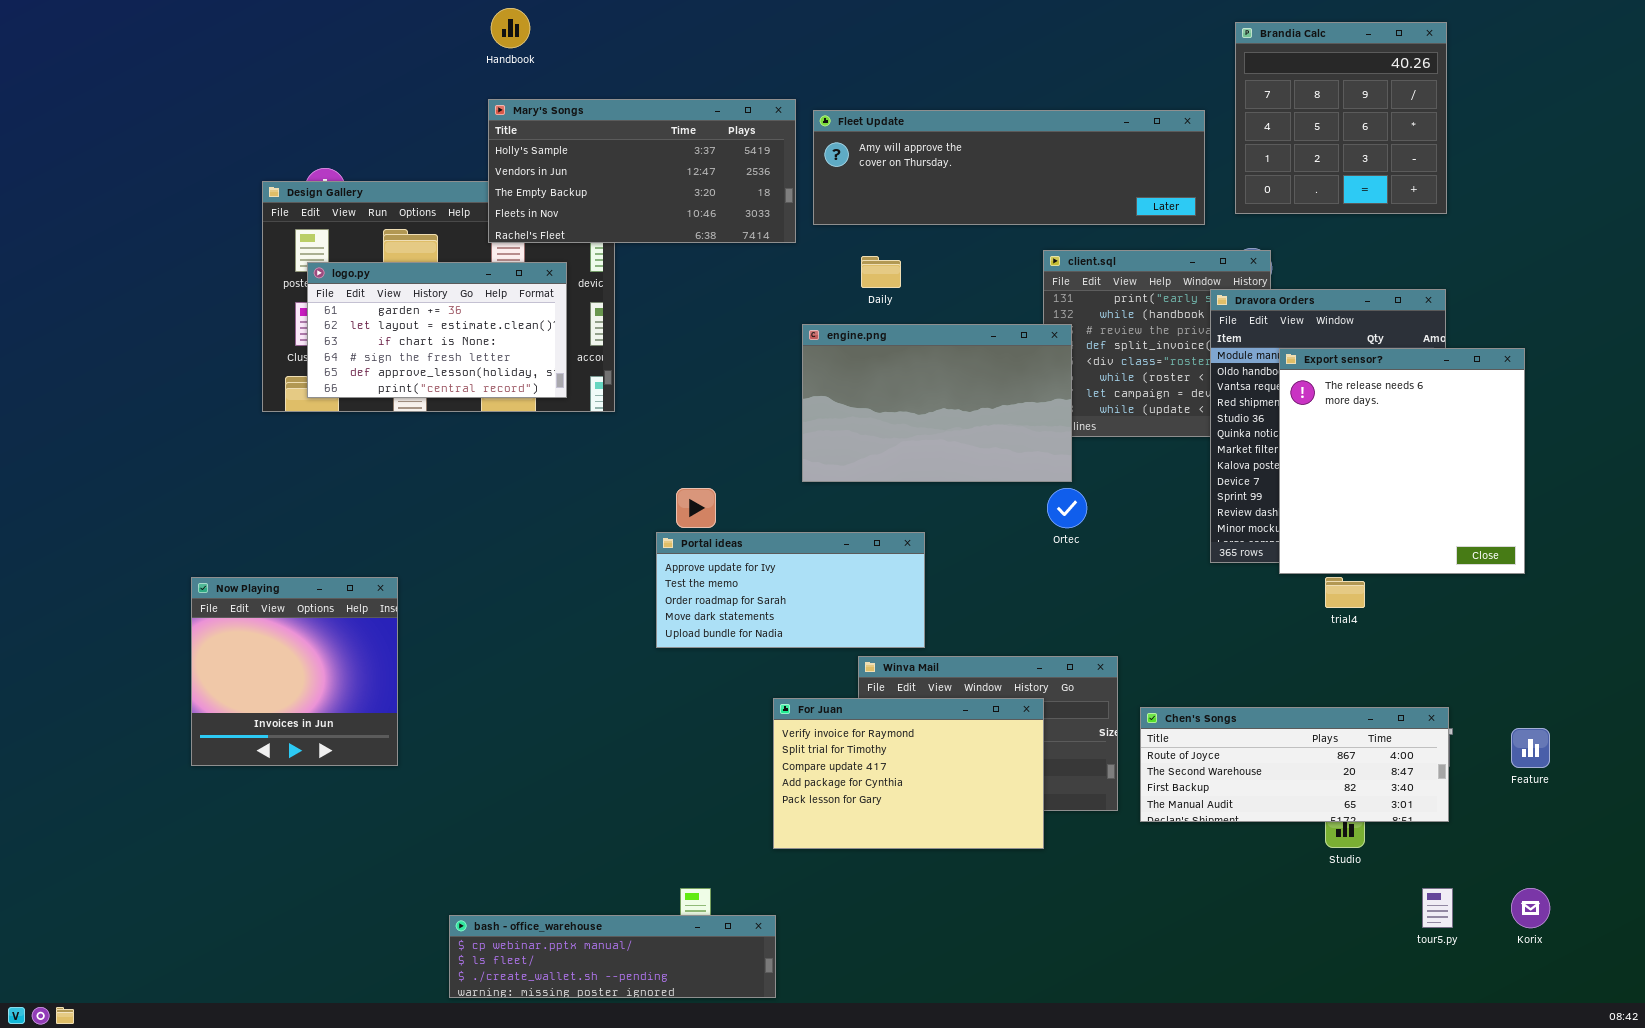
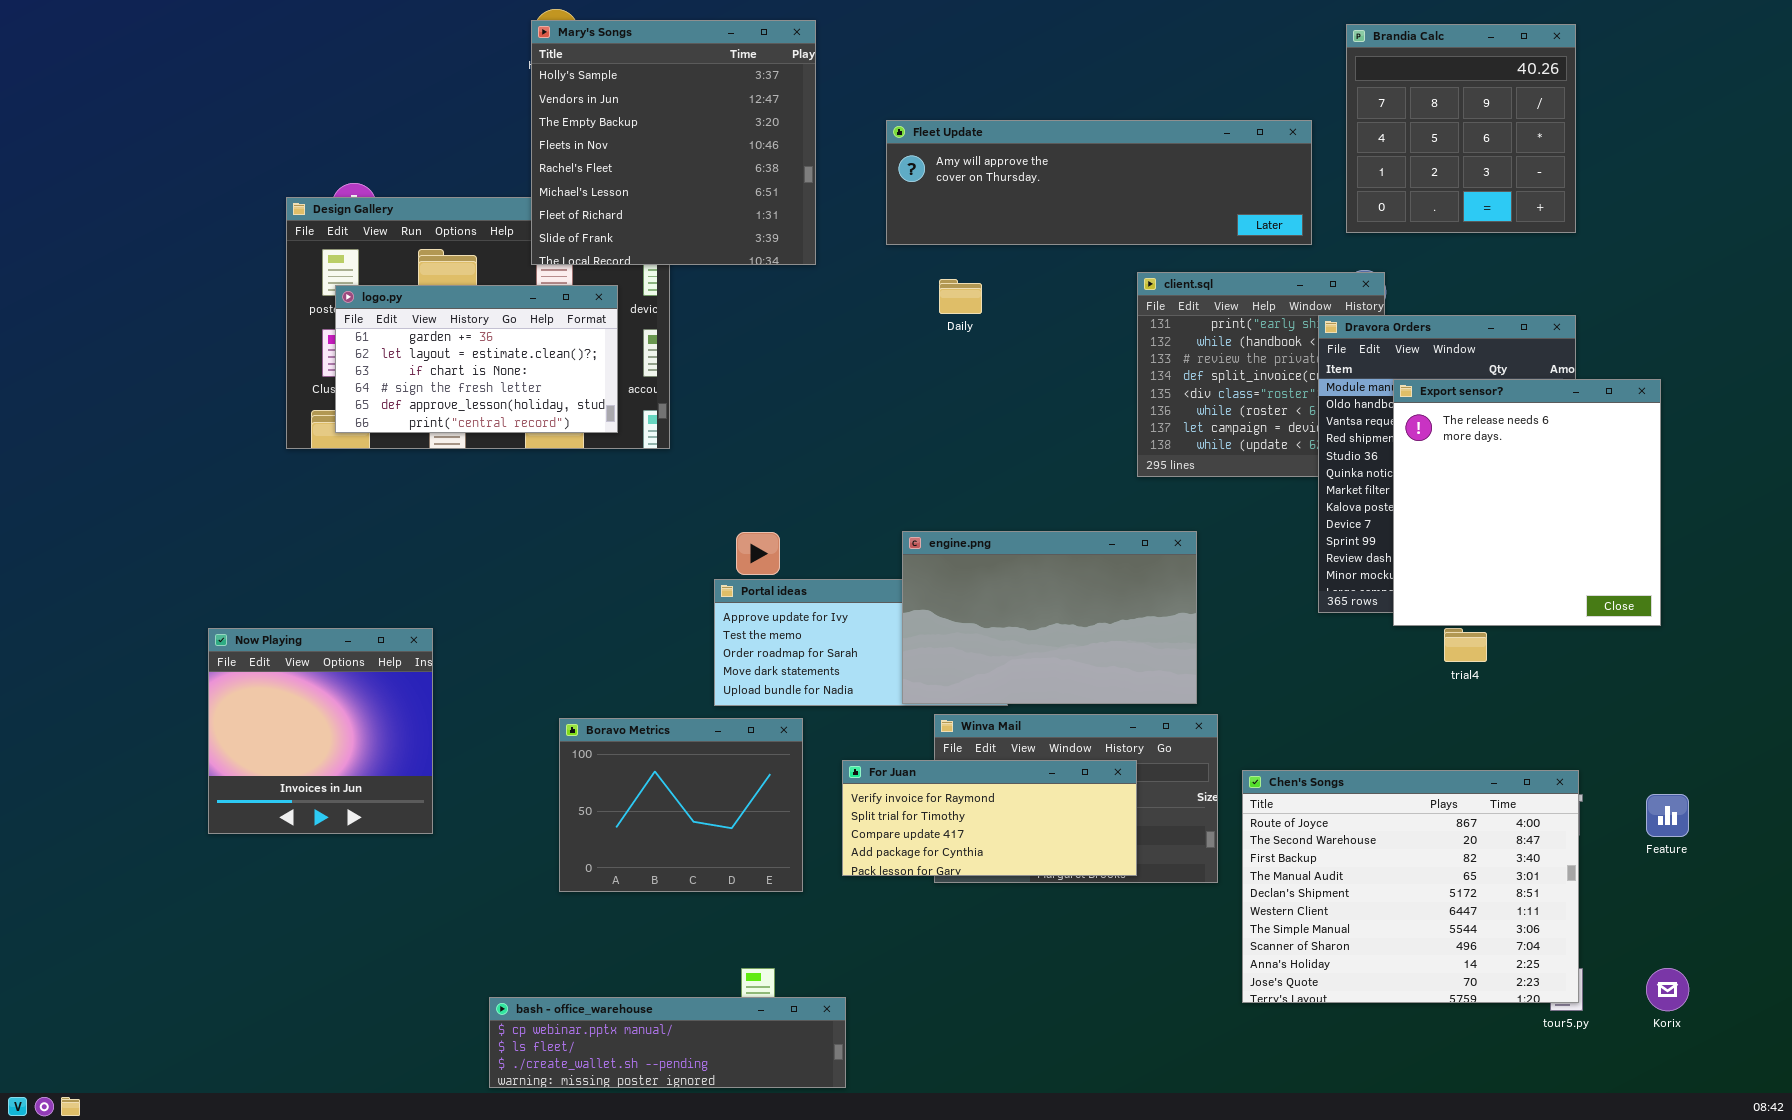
Mary's Songs: [488,99,796,243] -> [531,20,816,265], resized
engine.png: [802,324,1072,482] -> [902,531,1197,704], moved
Boravo Metrics: none -> [559,718,803,892], opened
For Juan: [773,698,1044,849] -> [842,760,1137,876], resized
Chen's Songs: [1140,707,1449,822] -> [1242,770,1579,1003], resized

